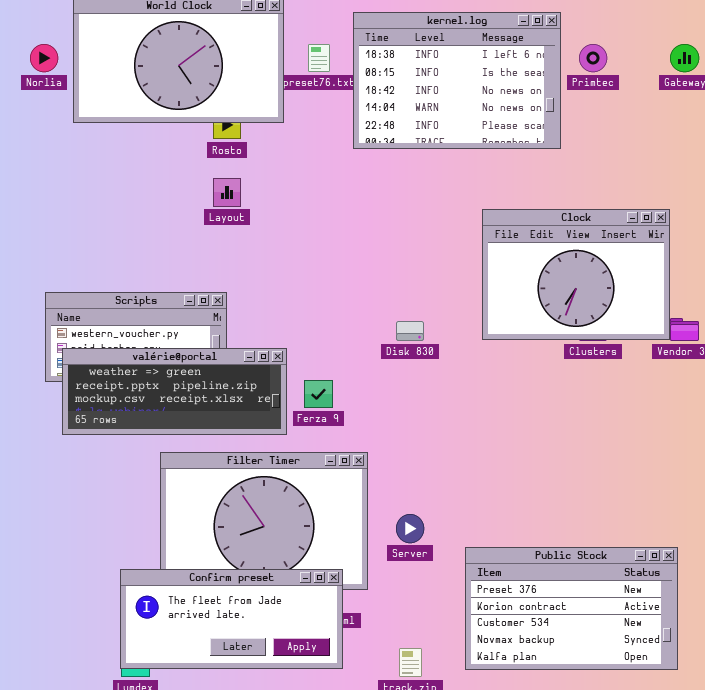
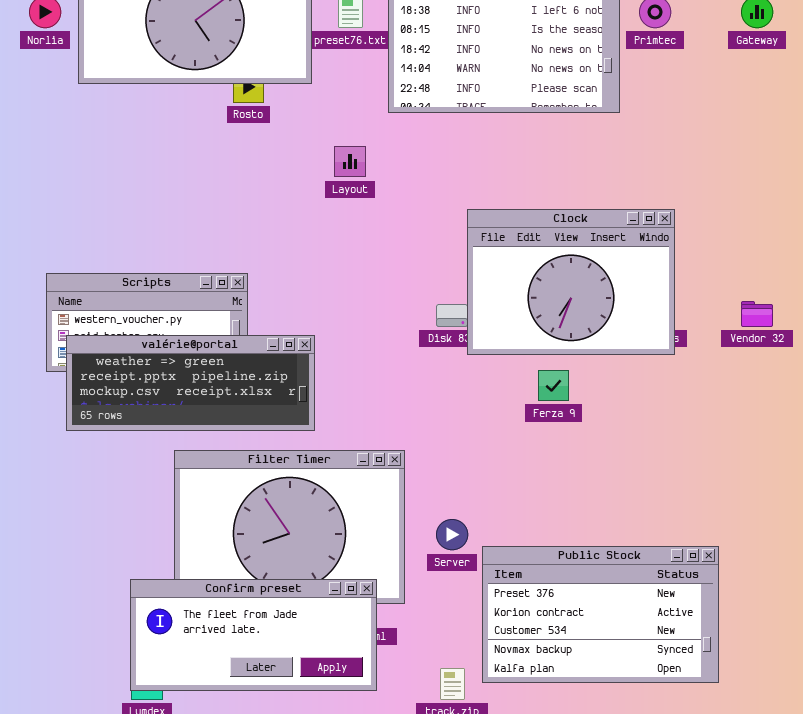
Layout: [213,178,241,207] -> [334,146,366,177], moved
Clock: [482,209,670,340] -> [467,209,675,355], moved
Ferza 9: [304,380,333,408] -> [538,370,569,401], moved
Public Stock: [465,547,678,670] -> [482,546,719,683], moved

